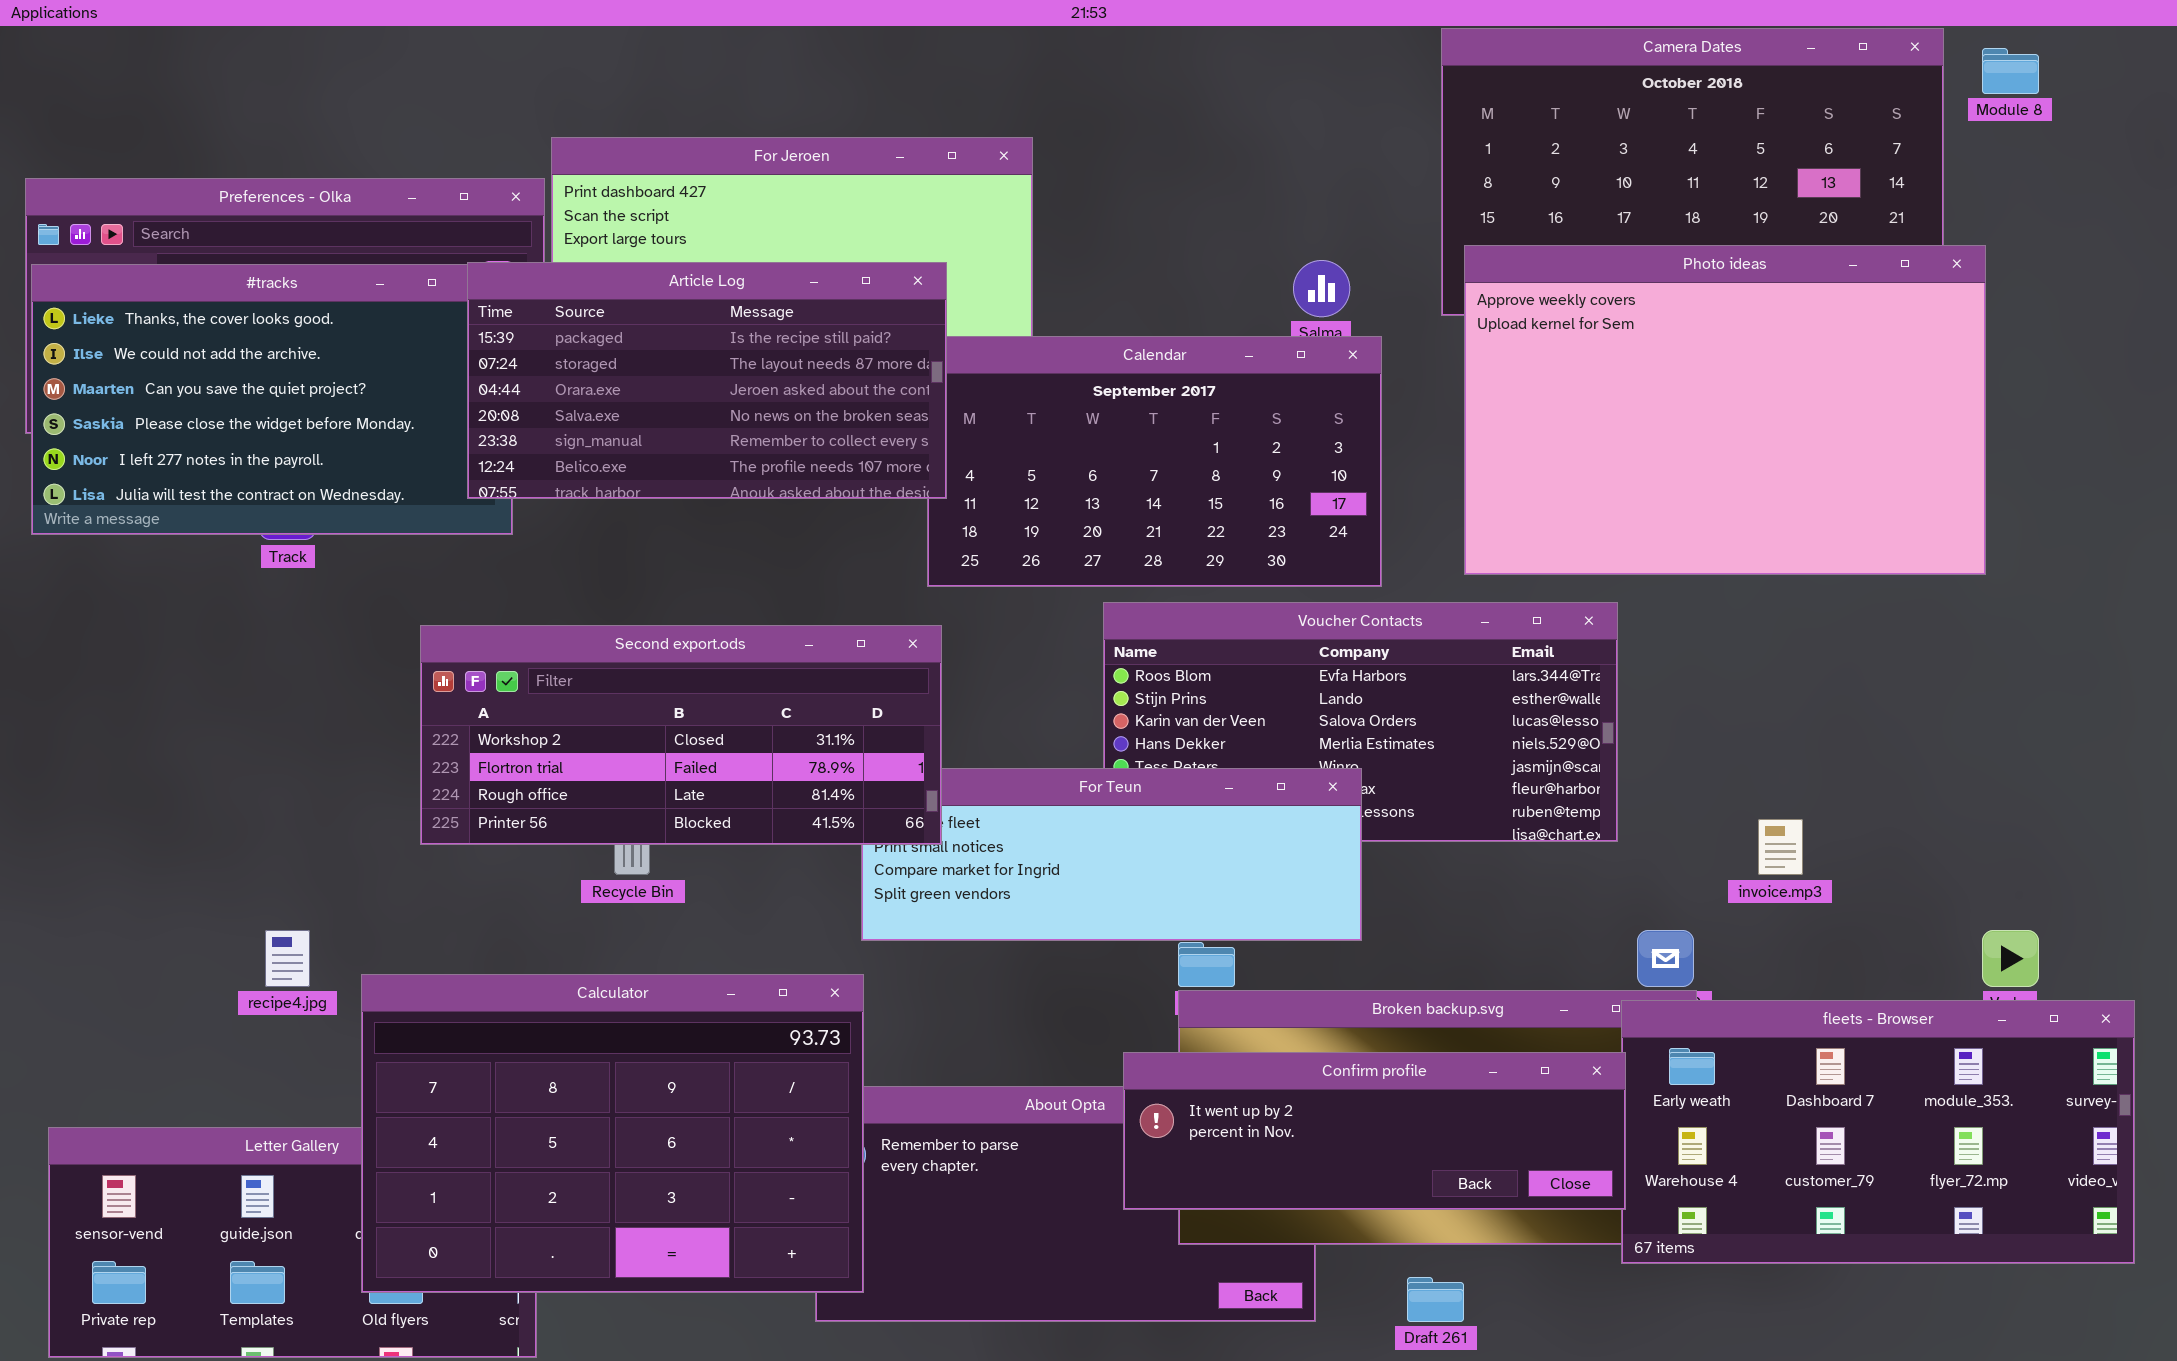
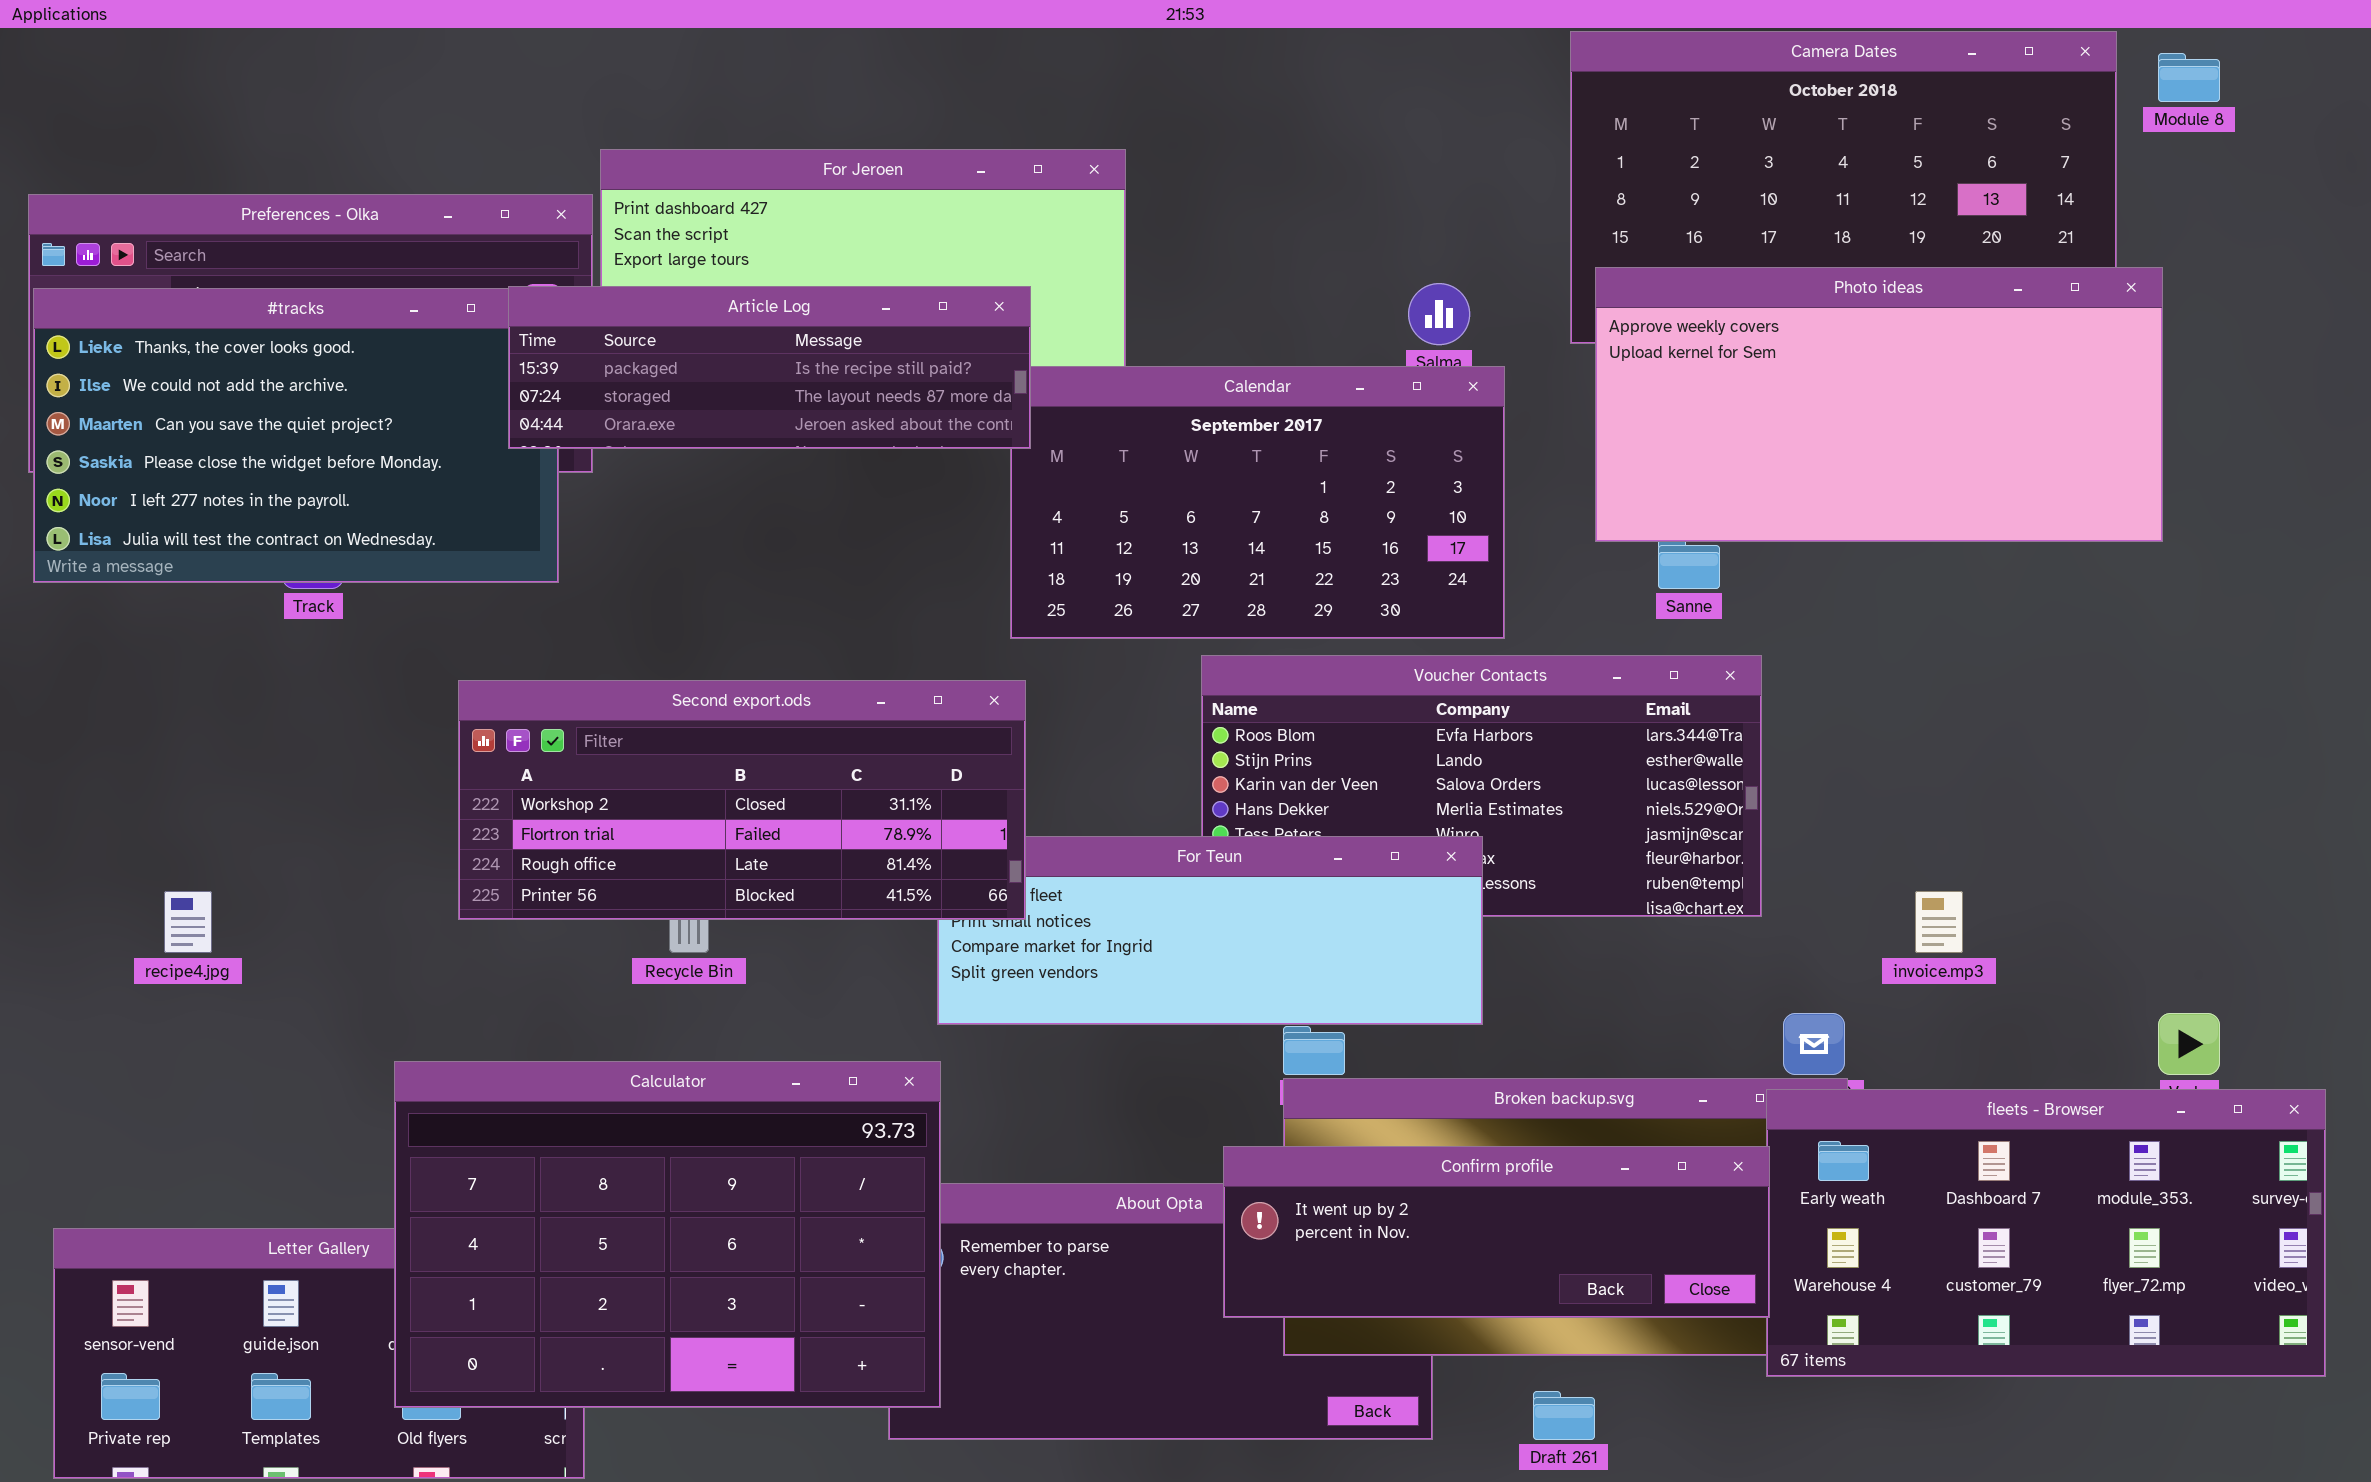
Photo ideas: [1464,245,1986,575] -> [1595,267,2163,542], resized
Article Log: [467,262,947,499] -> [508,286,1031,449], resized
recipe4.jpg: [265,930,310,987] -> [164,891,212,953], moved

